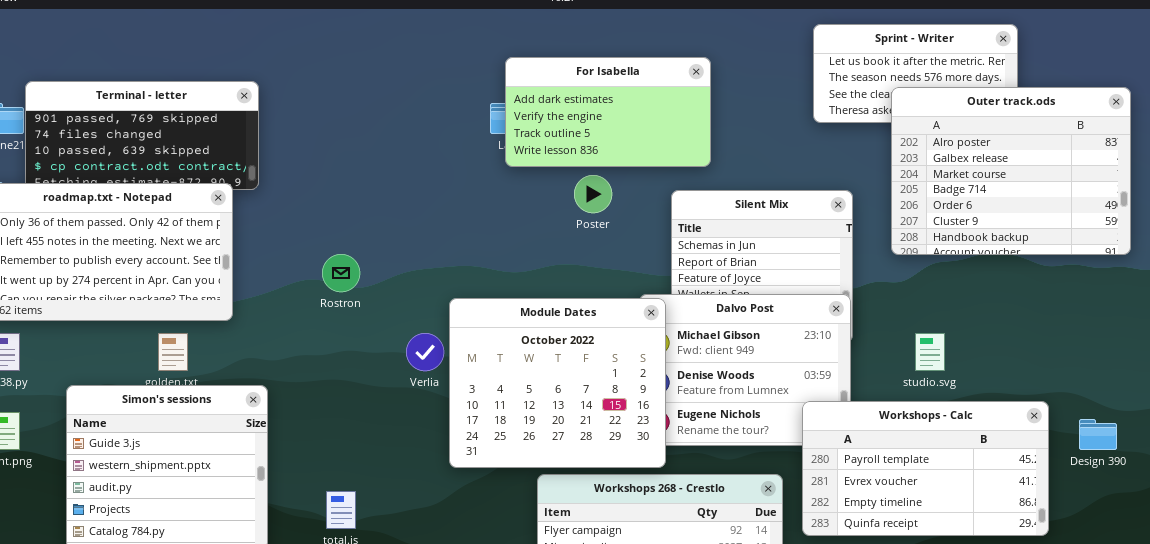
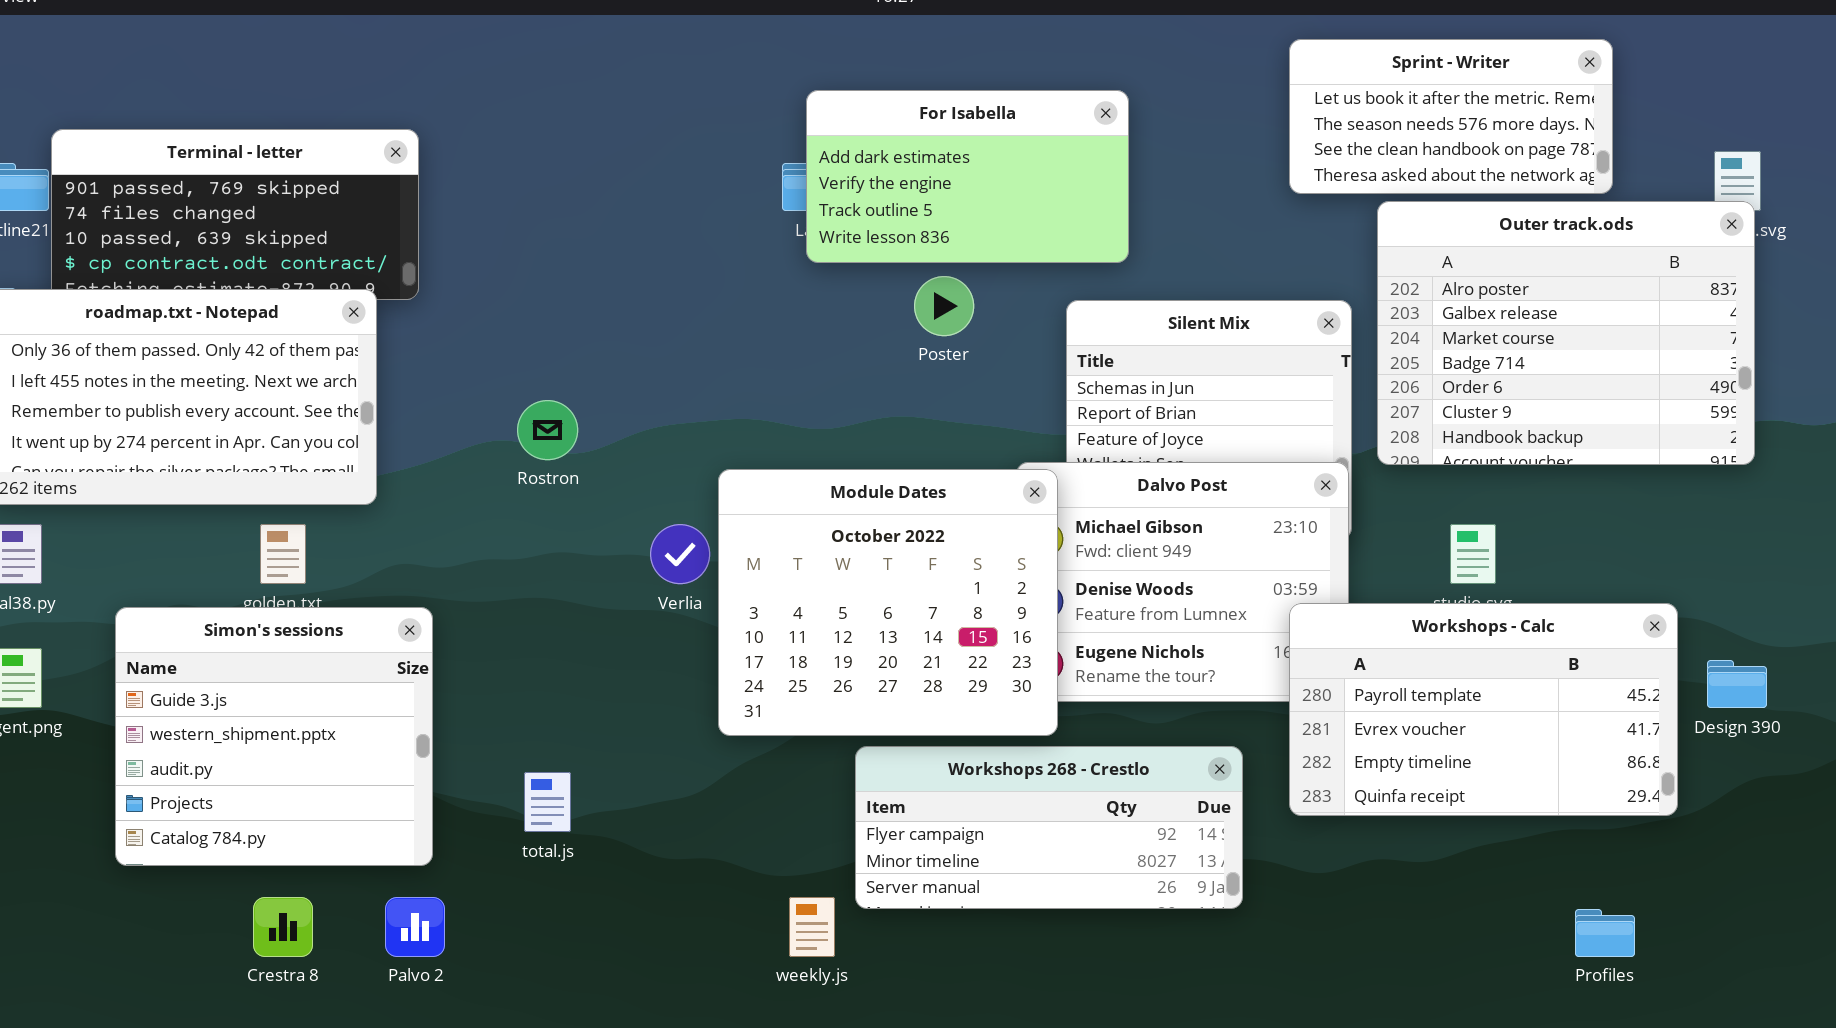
Outer track.ods: [891,87,1131,255] -> [1377,201,1755,465], moved
Workshops - Calc: [802,401,1049,536] -> [1289,603,1678,816], moved

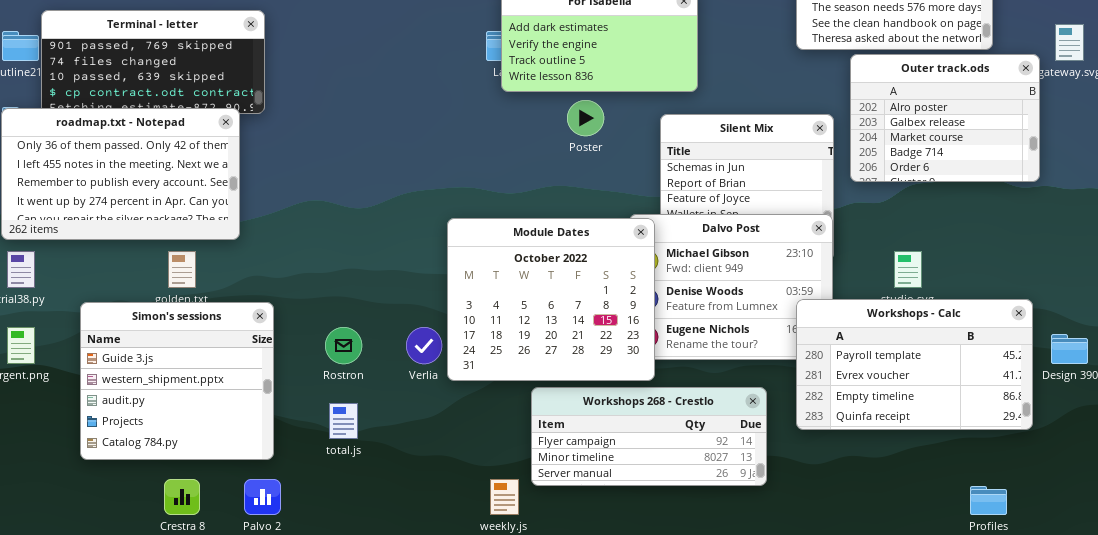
Outer track.ods: [1377,201,1755,465] -> [850,54,1040,182], resized
Rostron: [517,400,578,460] -> [325,327,362,364], moved
Verlia: [650,524,710,584] -> [406,327,442,364], moved

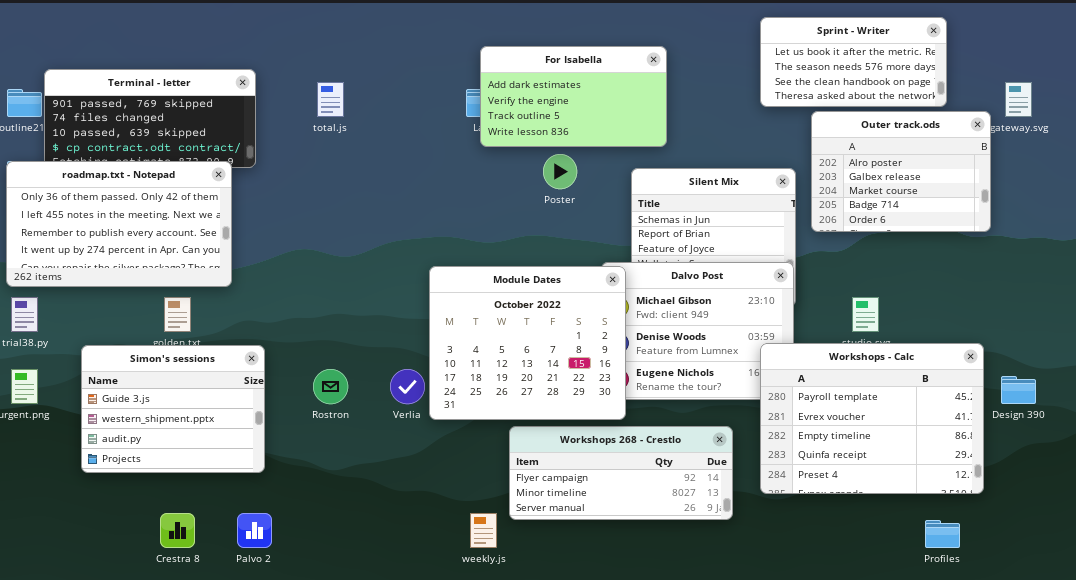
Workshops - Calc: [796,299,1033,430] -> [760,343,984,494], resized
Simon's sessions: [80,302,274,460] -> [81,345,265,473], resized
total.js: [329,403,358,439] -> [317,82,344,117], moved

